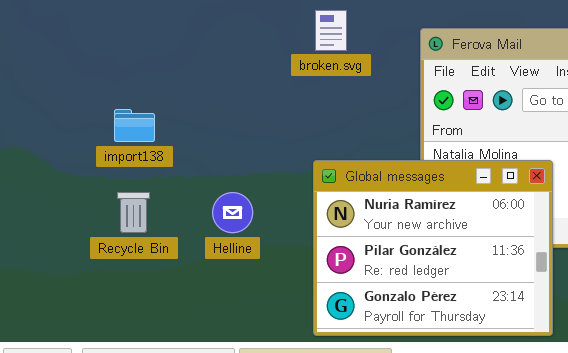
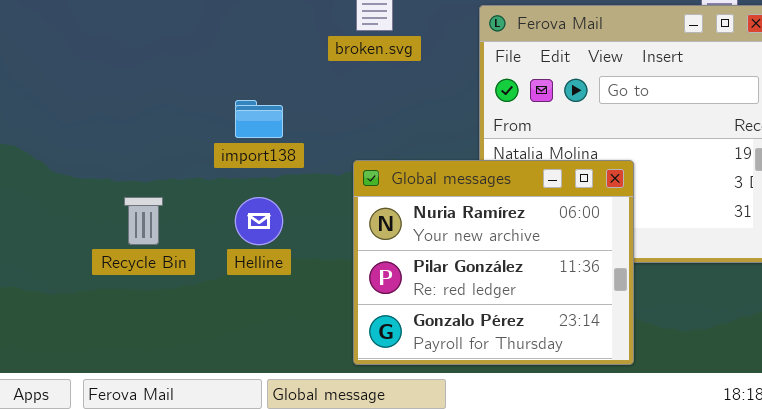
import138: [114,109,155,142] -> [235,100,283,138], moved

